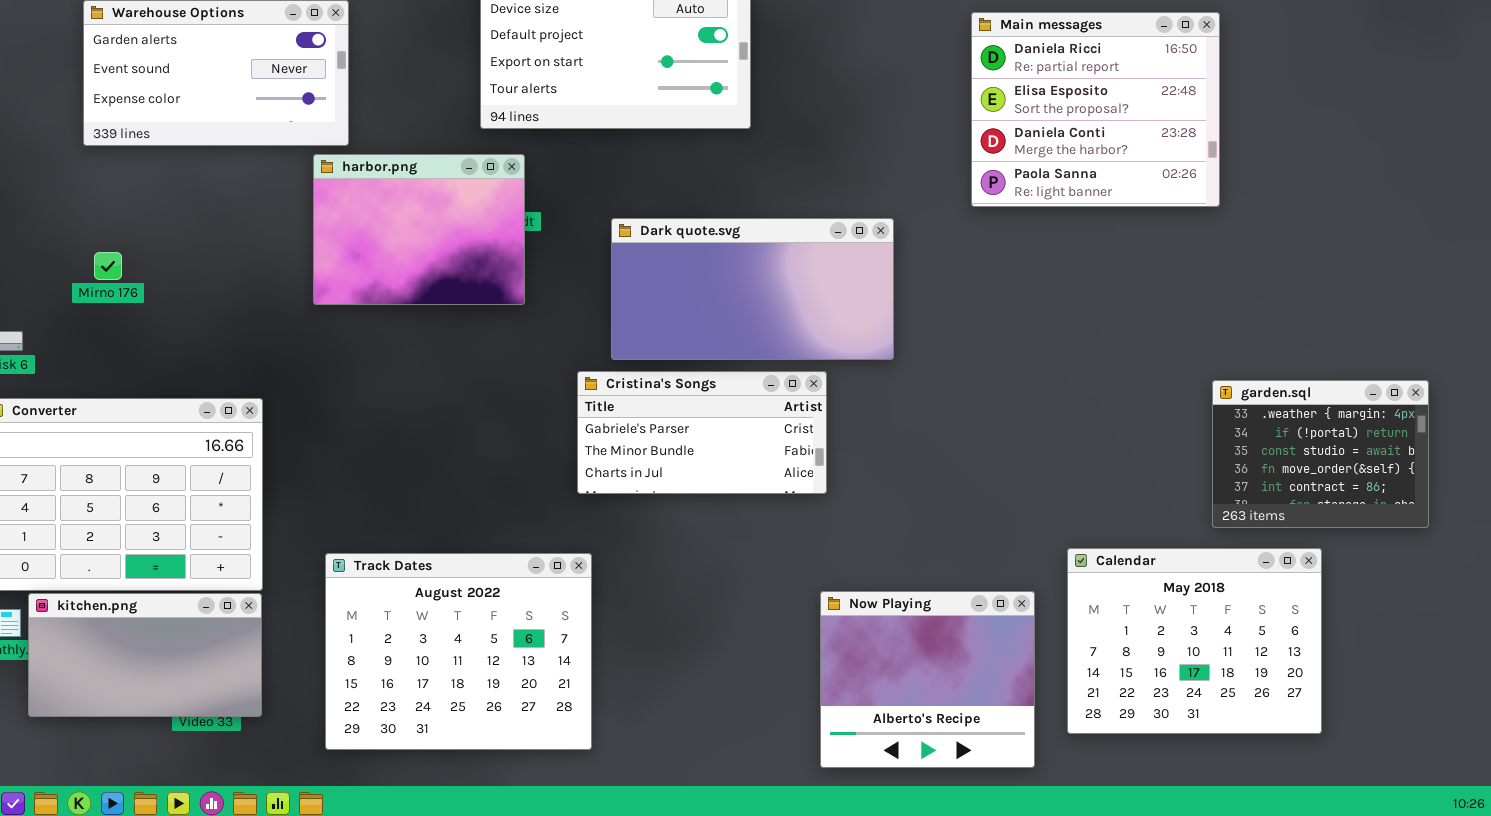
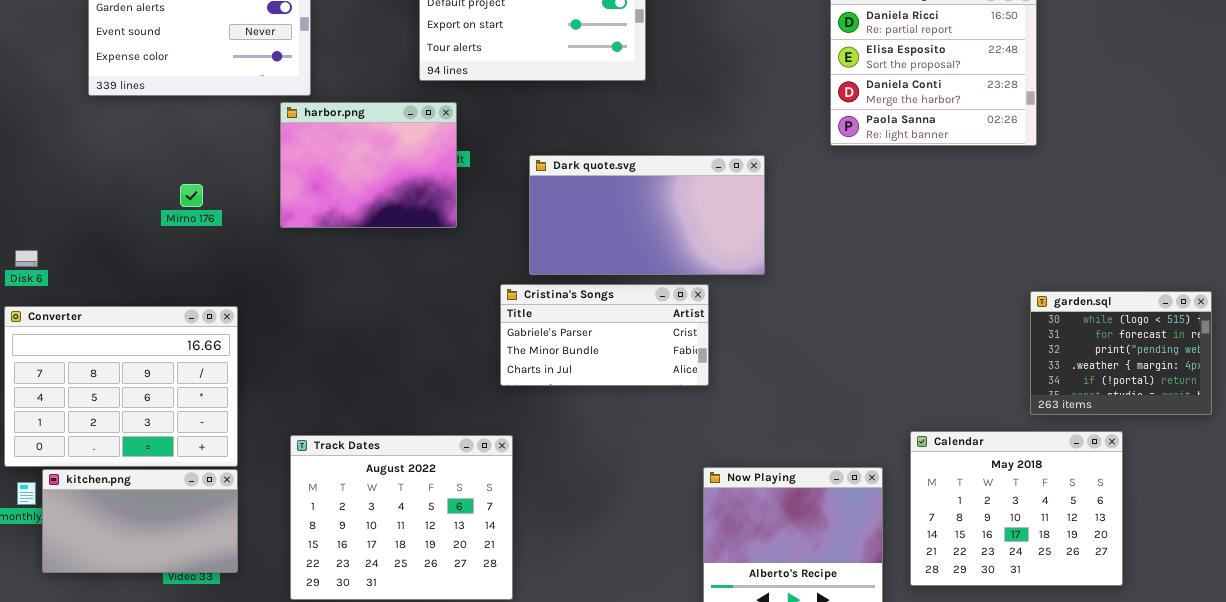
Mirno 176: [94,252,122,280] -> [180,184,203,207], moved
garden.sql: [1212,380,1429,528] -> [1030,291,1212,415], scrolled up 3 rows

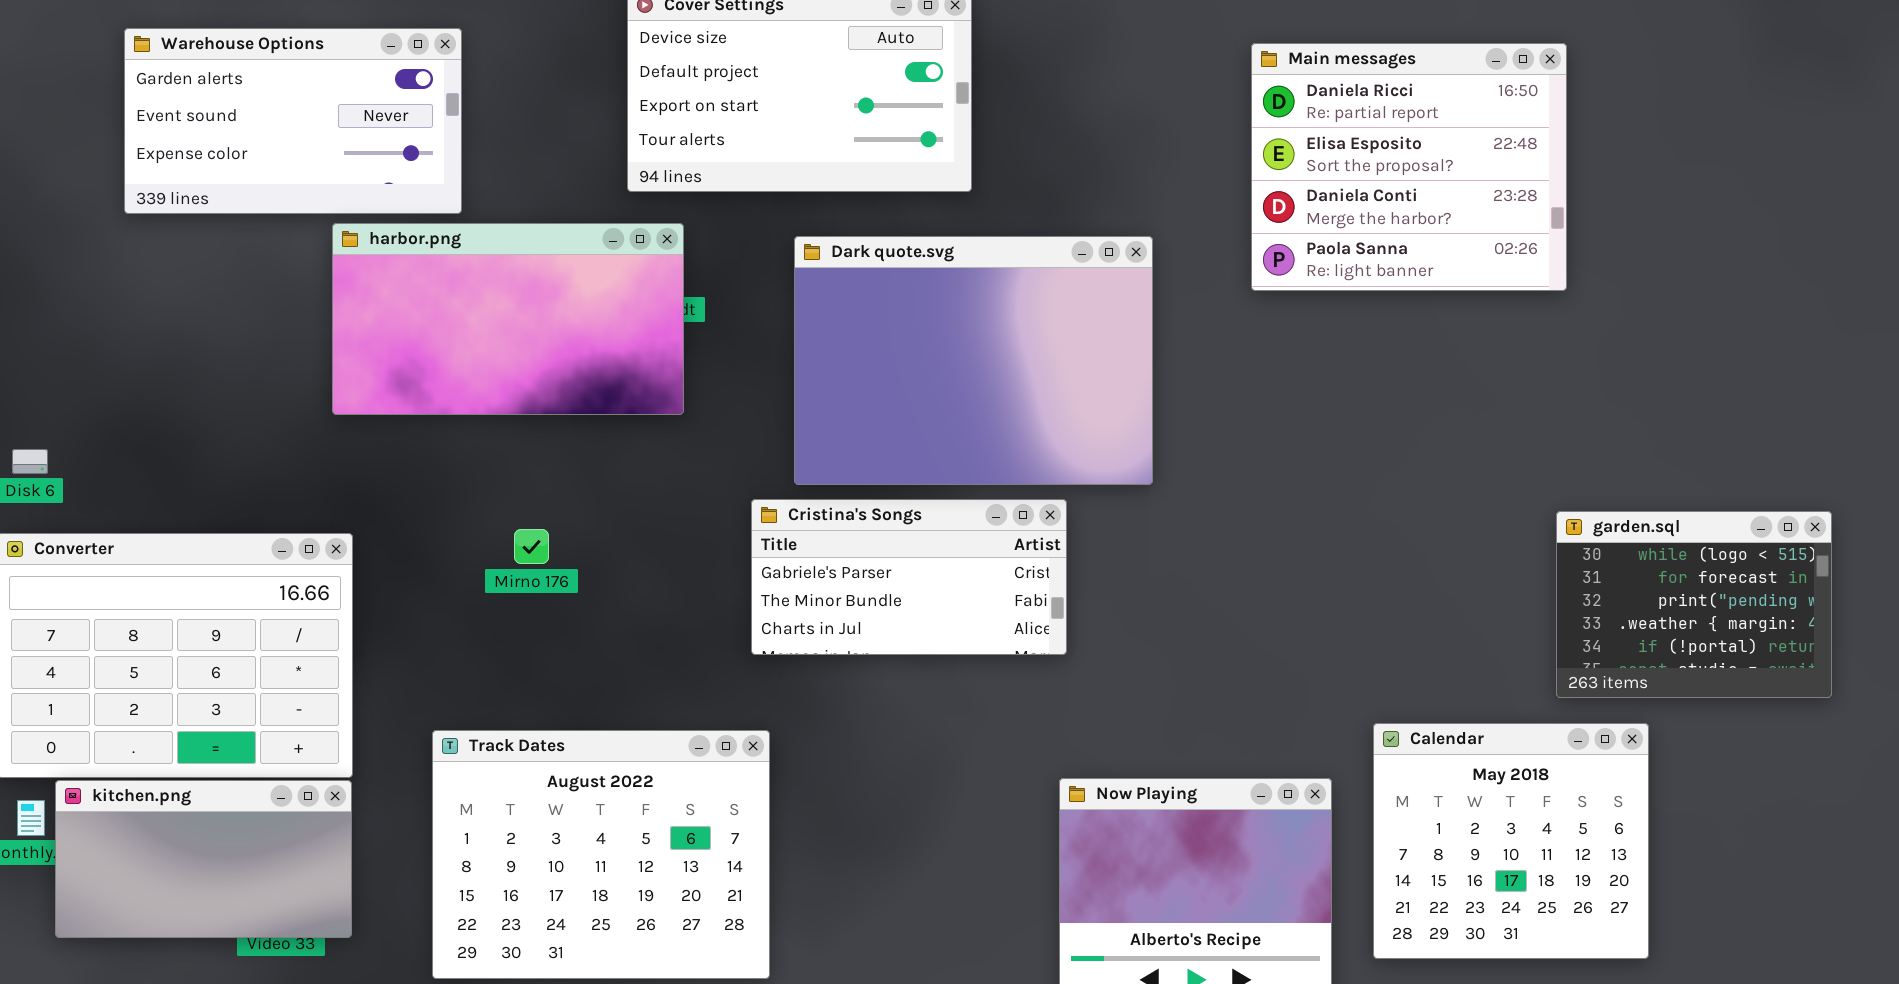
harbor.png: [280,102,457,228] -> [332,223,684,415], resized
Dark quote.svg: [529,155,765,275] -> [794,236,1153,485], resized
Mirno 176: [180,184,203,207] -> [514,529,549,564], moved
Calendar: [910,431,1123,586] -> [1373,723,1649,959], resized

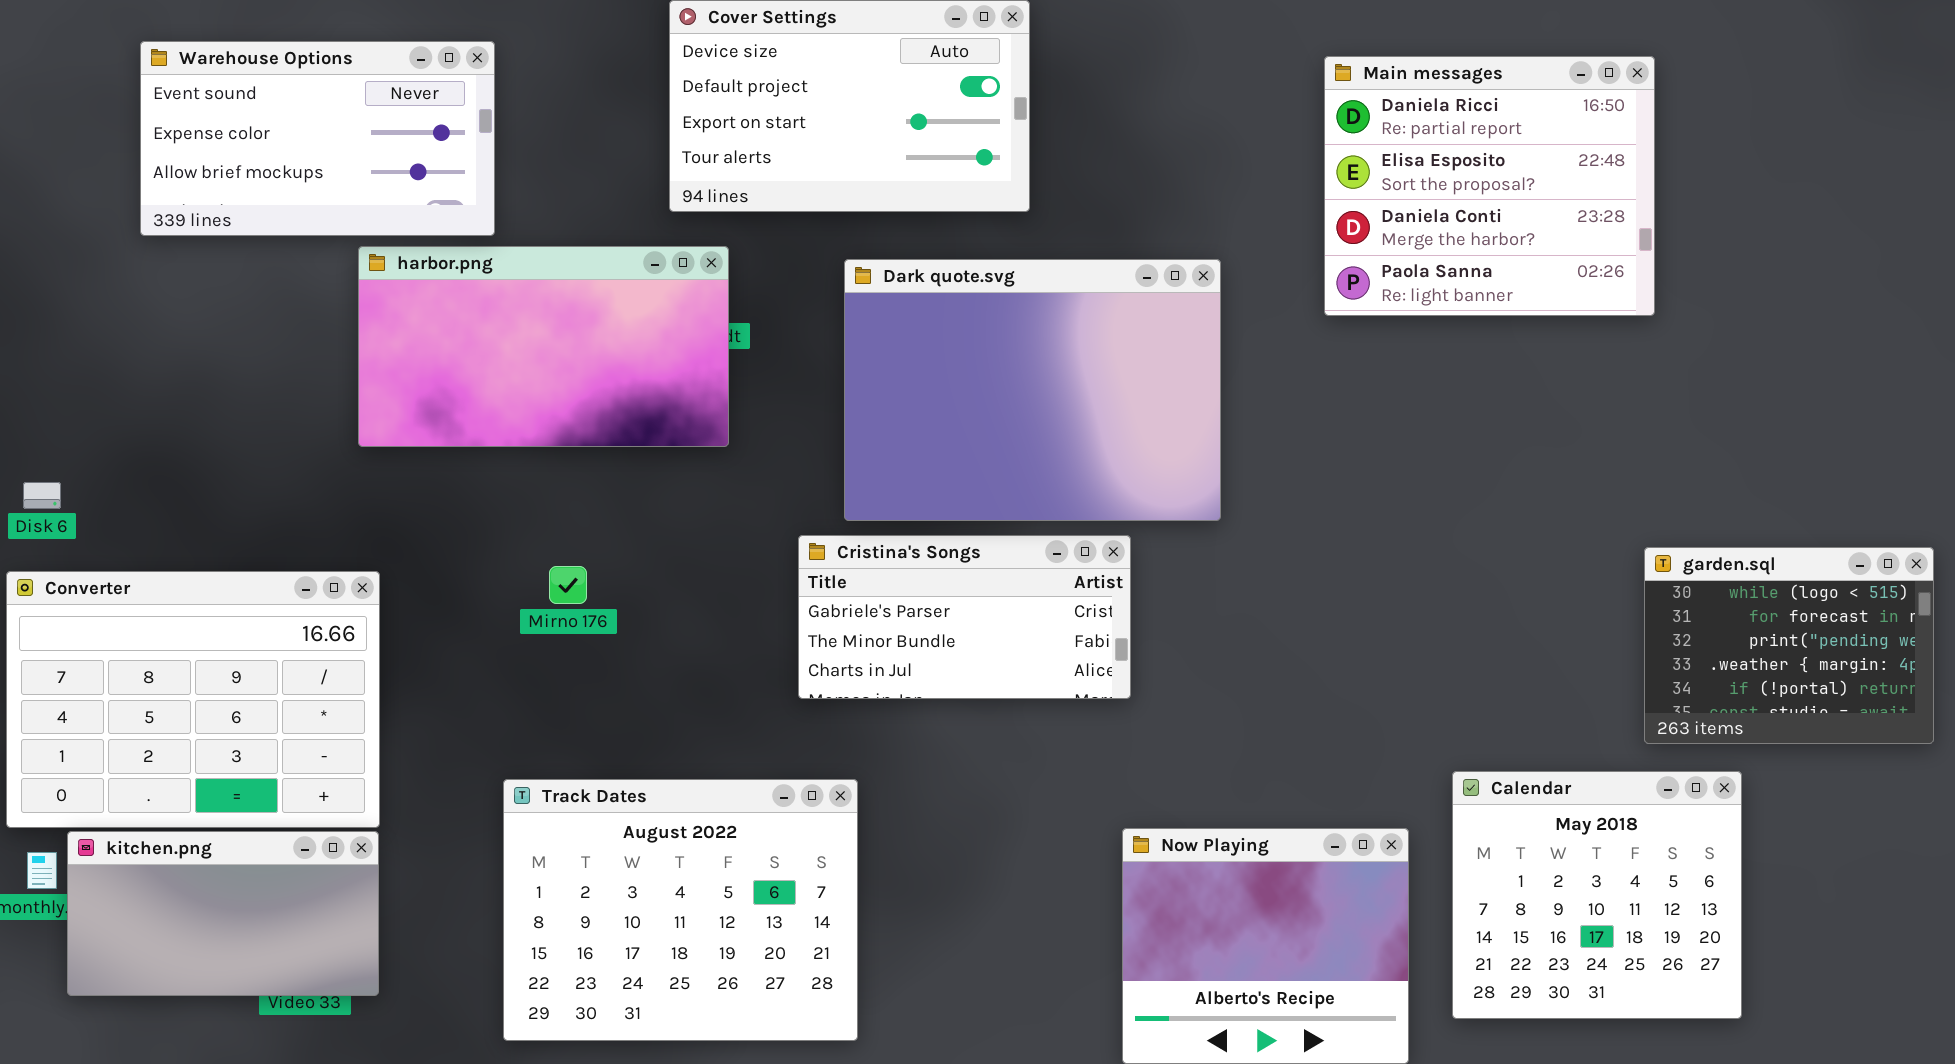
Warehouse Options: [124,28,462,214] -> [140,41,495,236], scrolled down 1 row
Track Dates: [432,730,770,979] -> [503,779,858,1041], moved

